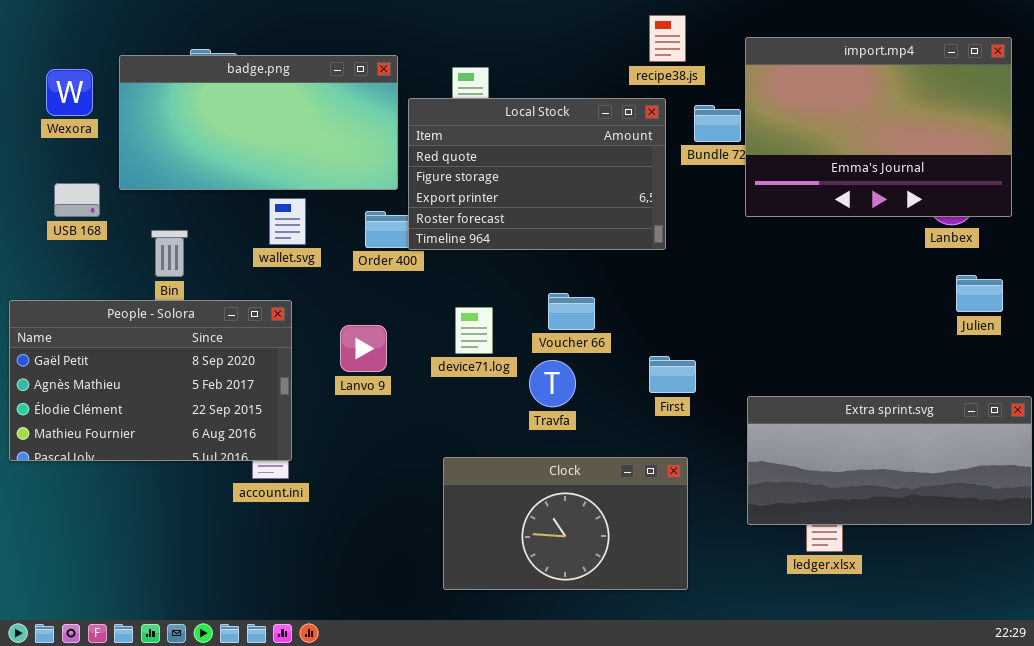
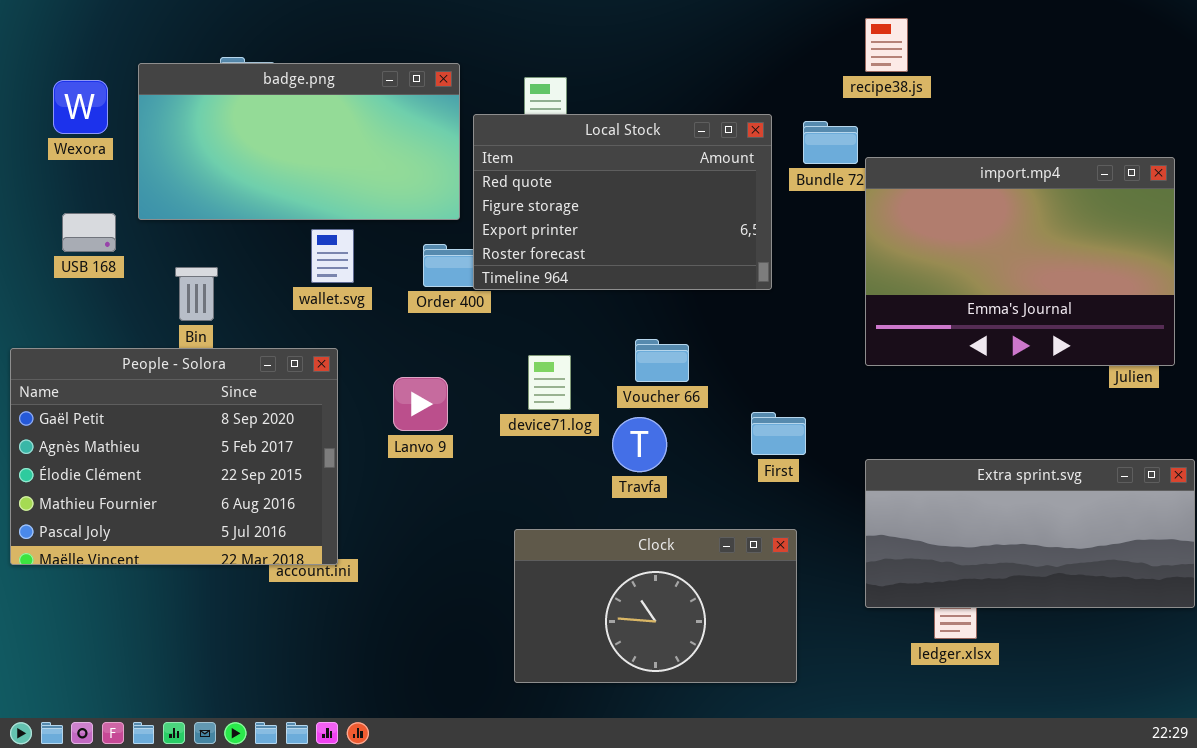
recipe38.js: [649,15,686,62] -> [865,18,908,72], moved
import.mp4: [745,37,1012,217] -> [865,157,1175,366], moved
People - Solora: [9,300,292,461] -> [10,348,338,565], resized

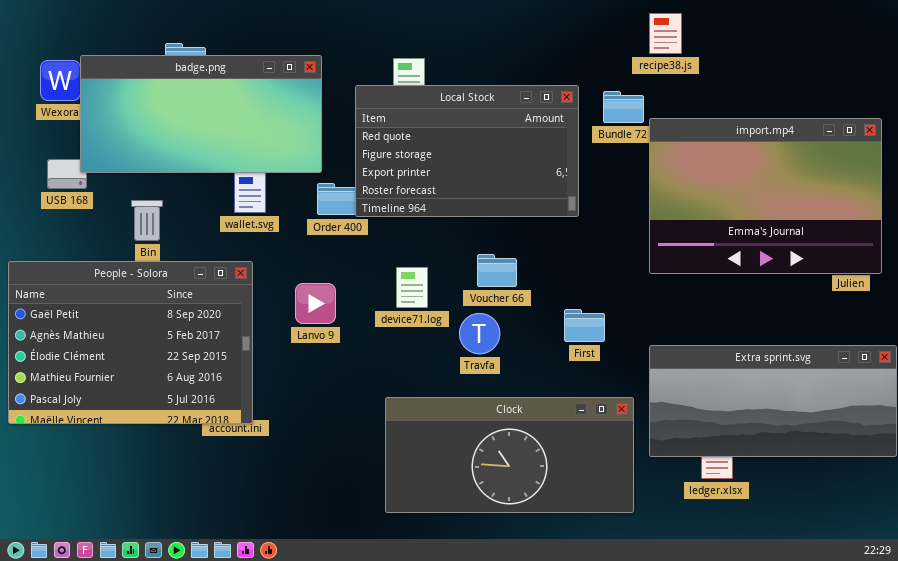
badge.png: [138,63,460,220] -> [80,55,322,173], moved
Clock: [514,529,797,683] -> [385,397,634,513], resized

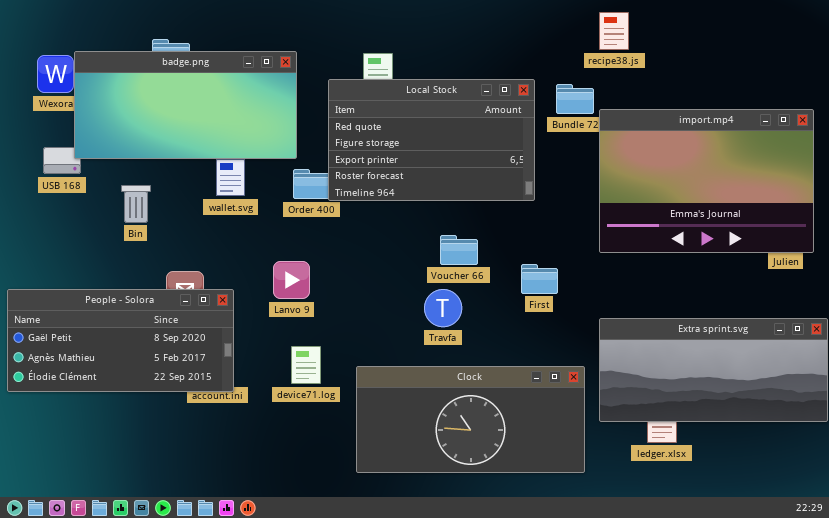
People - Solora: [8,261,253,424] -> [7,289,234,392], resized
device71.log: [396,267,428,308] -> [291,346,321,384], moved
First: [564,309,605,342] -> [521,264,558,294], moved

